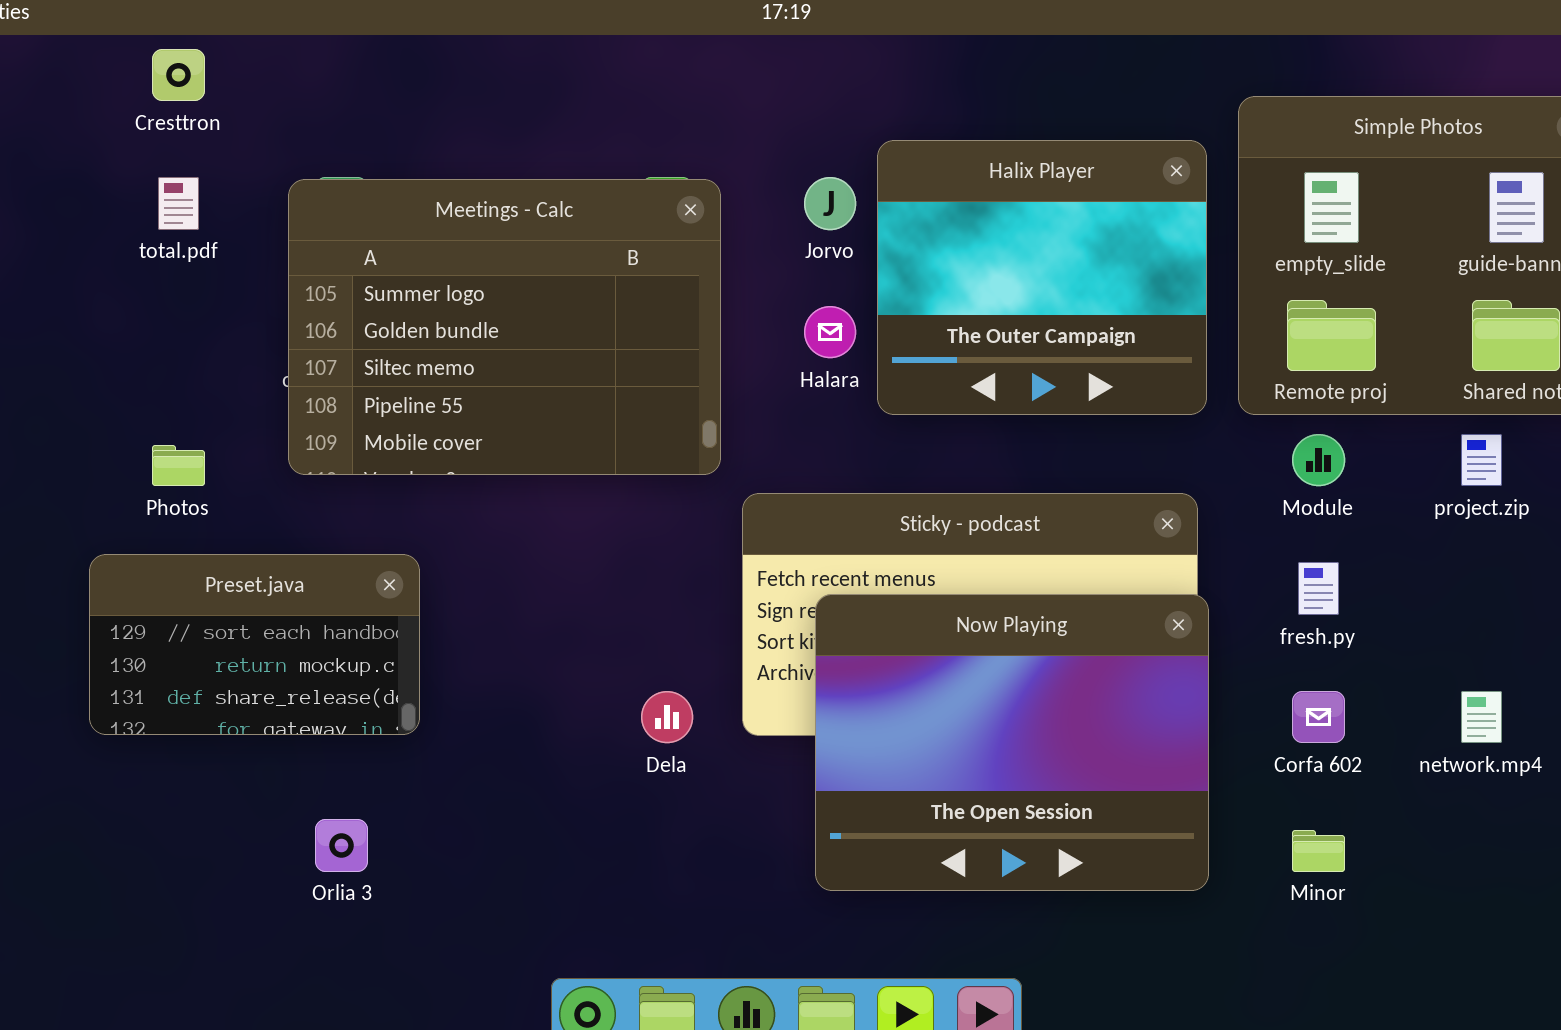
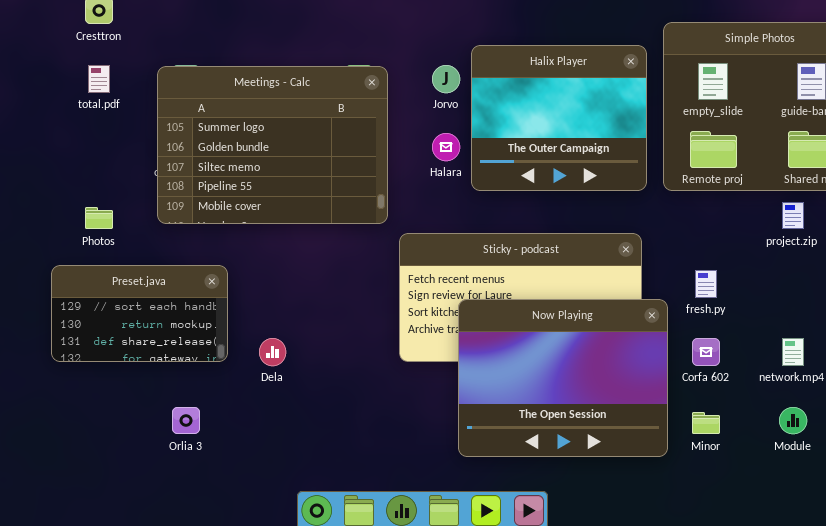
Module: [1292,434,1345,486] -> [779,407,807,434], moved
Now Playing: [815,594,1209,891] -> [458,299,668,457], moved
Dela: [641,691,693,743] -> [259,338,286,366], moved

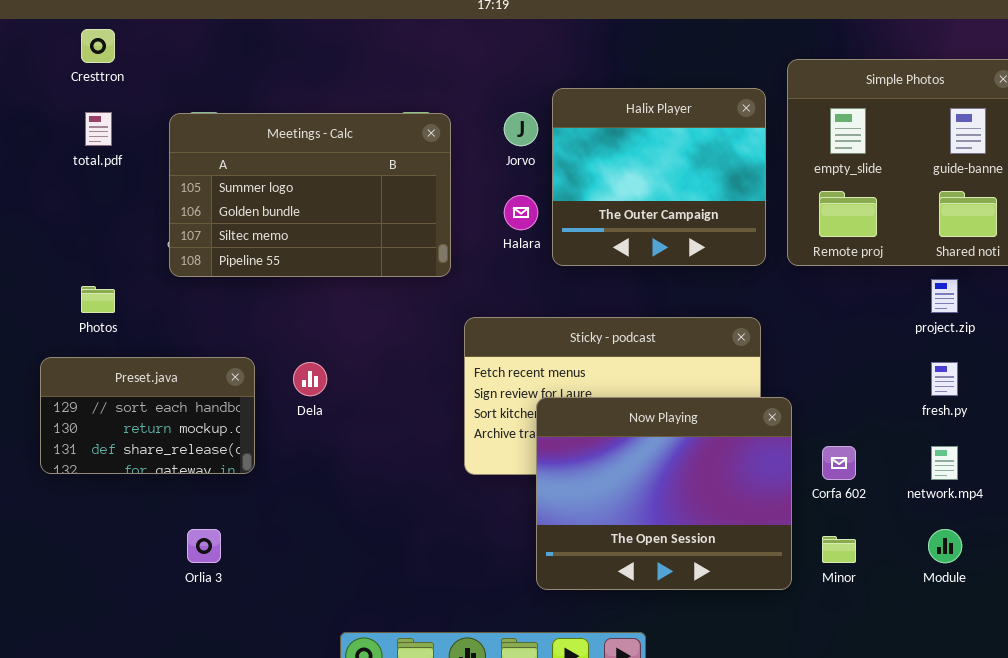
Meetings - Calc: [157,66,388,224] -> [169,113,451,277], resized
fresh.py: [695,270,717,298] -> [931,362,958,396], moved
Dela: [259,338,286,366] -> [293,362,327,396], moved

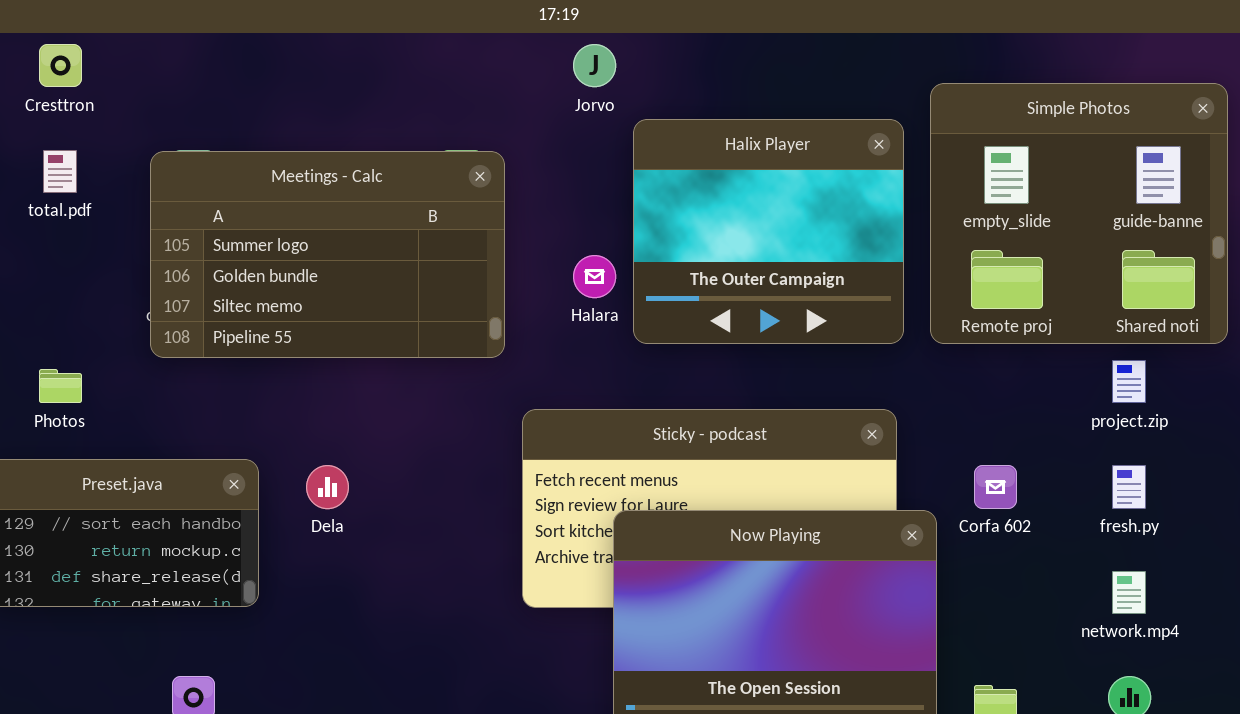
Jorvo: [504,112,538,146] -> [573,44,616,87], moved
Corfa 602: [822,446,856,480] -> [974,465,1017,509], moved

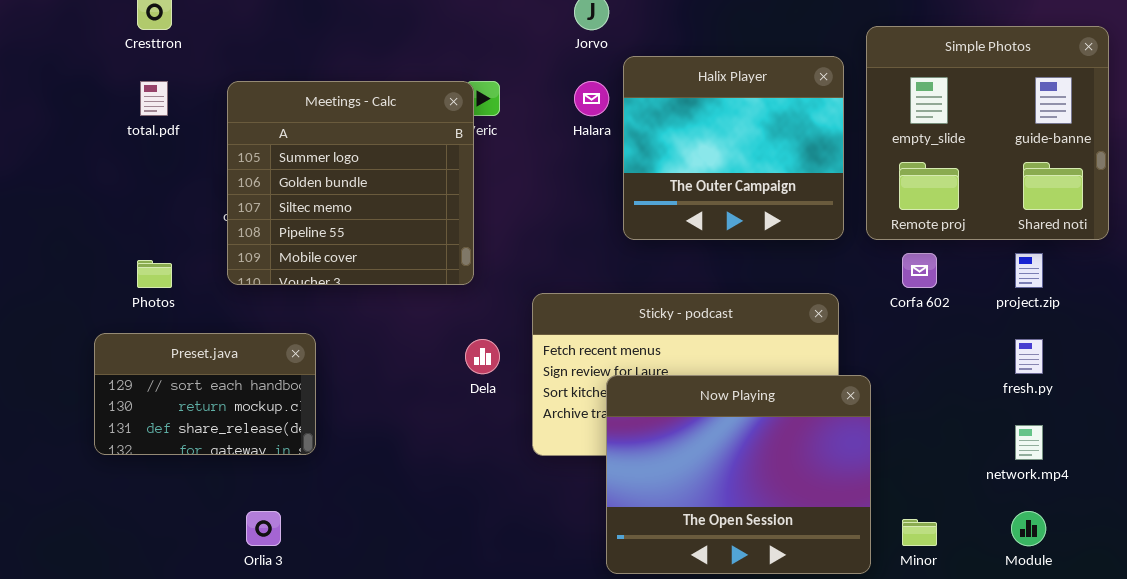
Meetings - Calc: [150,151,505,358] -> [227,81,474,285], resized
Halara: [573,255,616,298] -> [574,81,609,116], moved
Dela: [306,465,349,509] -> [465,339,500,374], moved
Corfa 602: [974,465,1017,509] -> [902,253,937,288], moved

